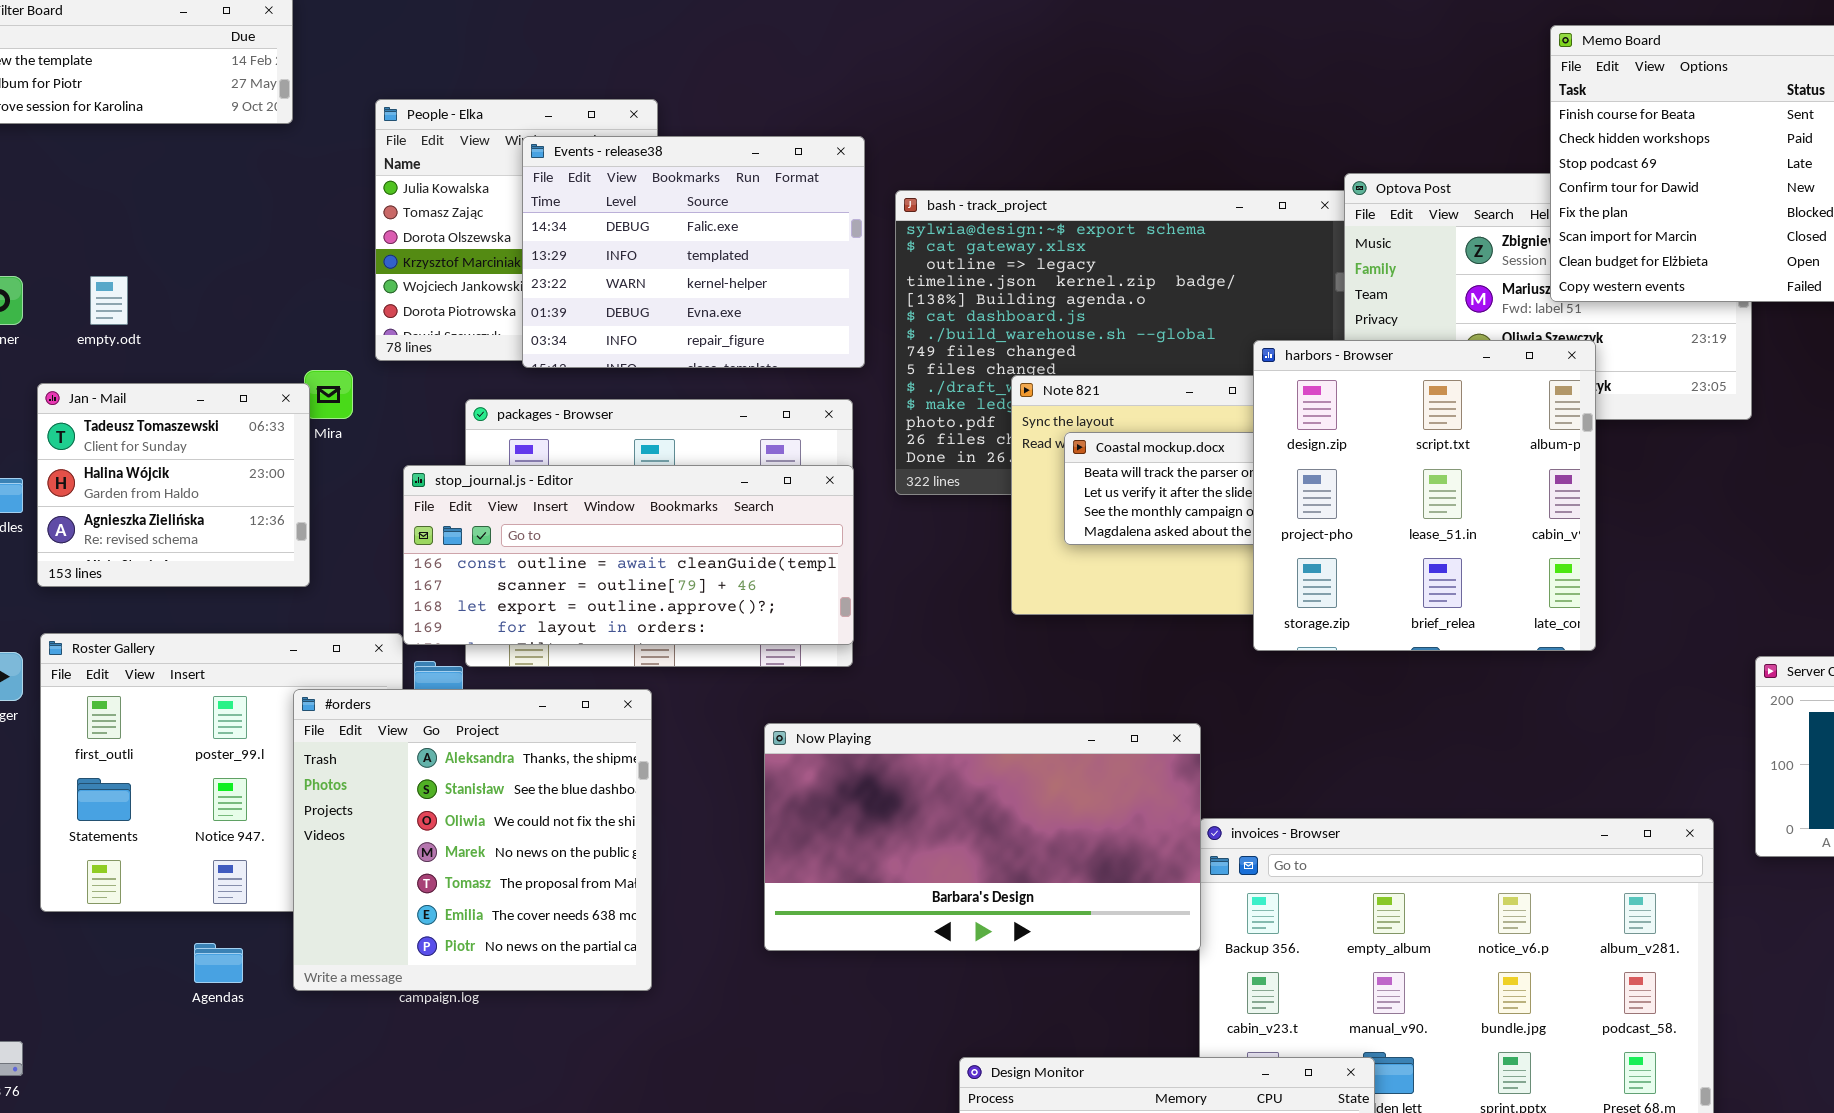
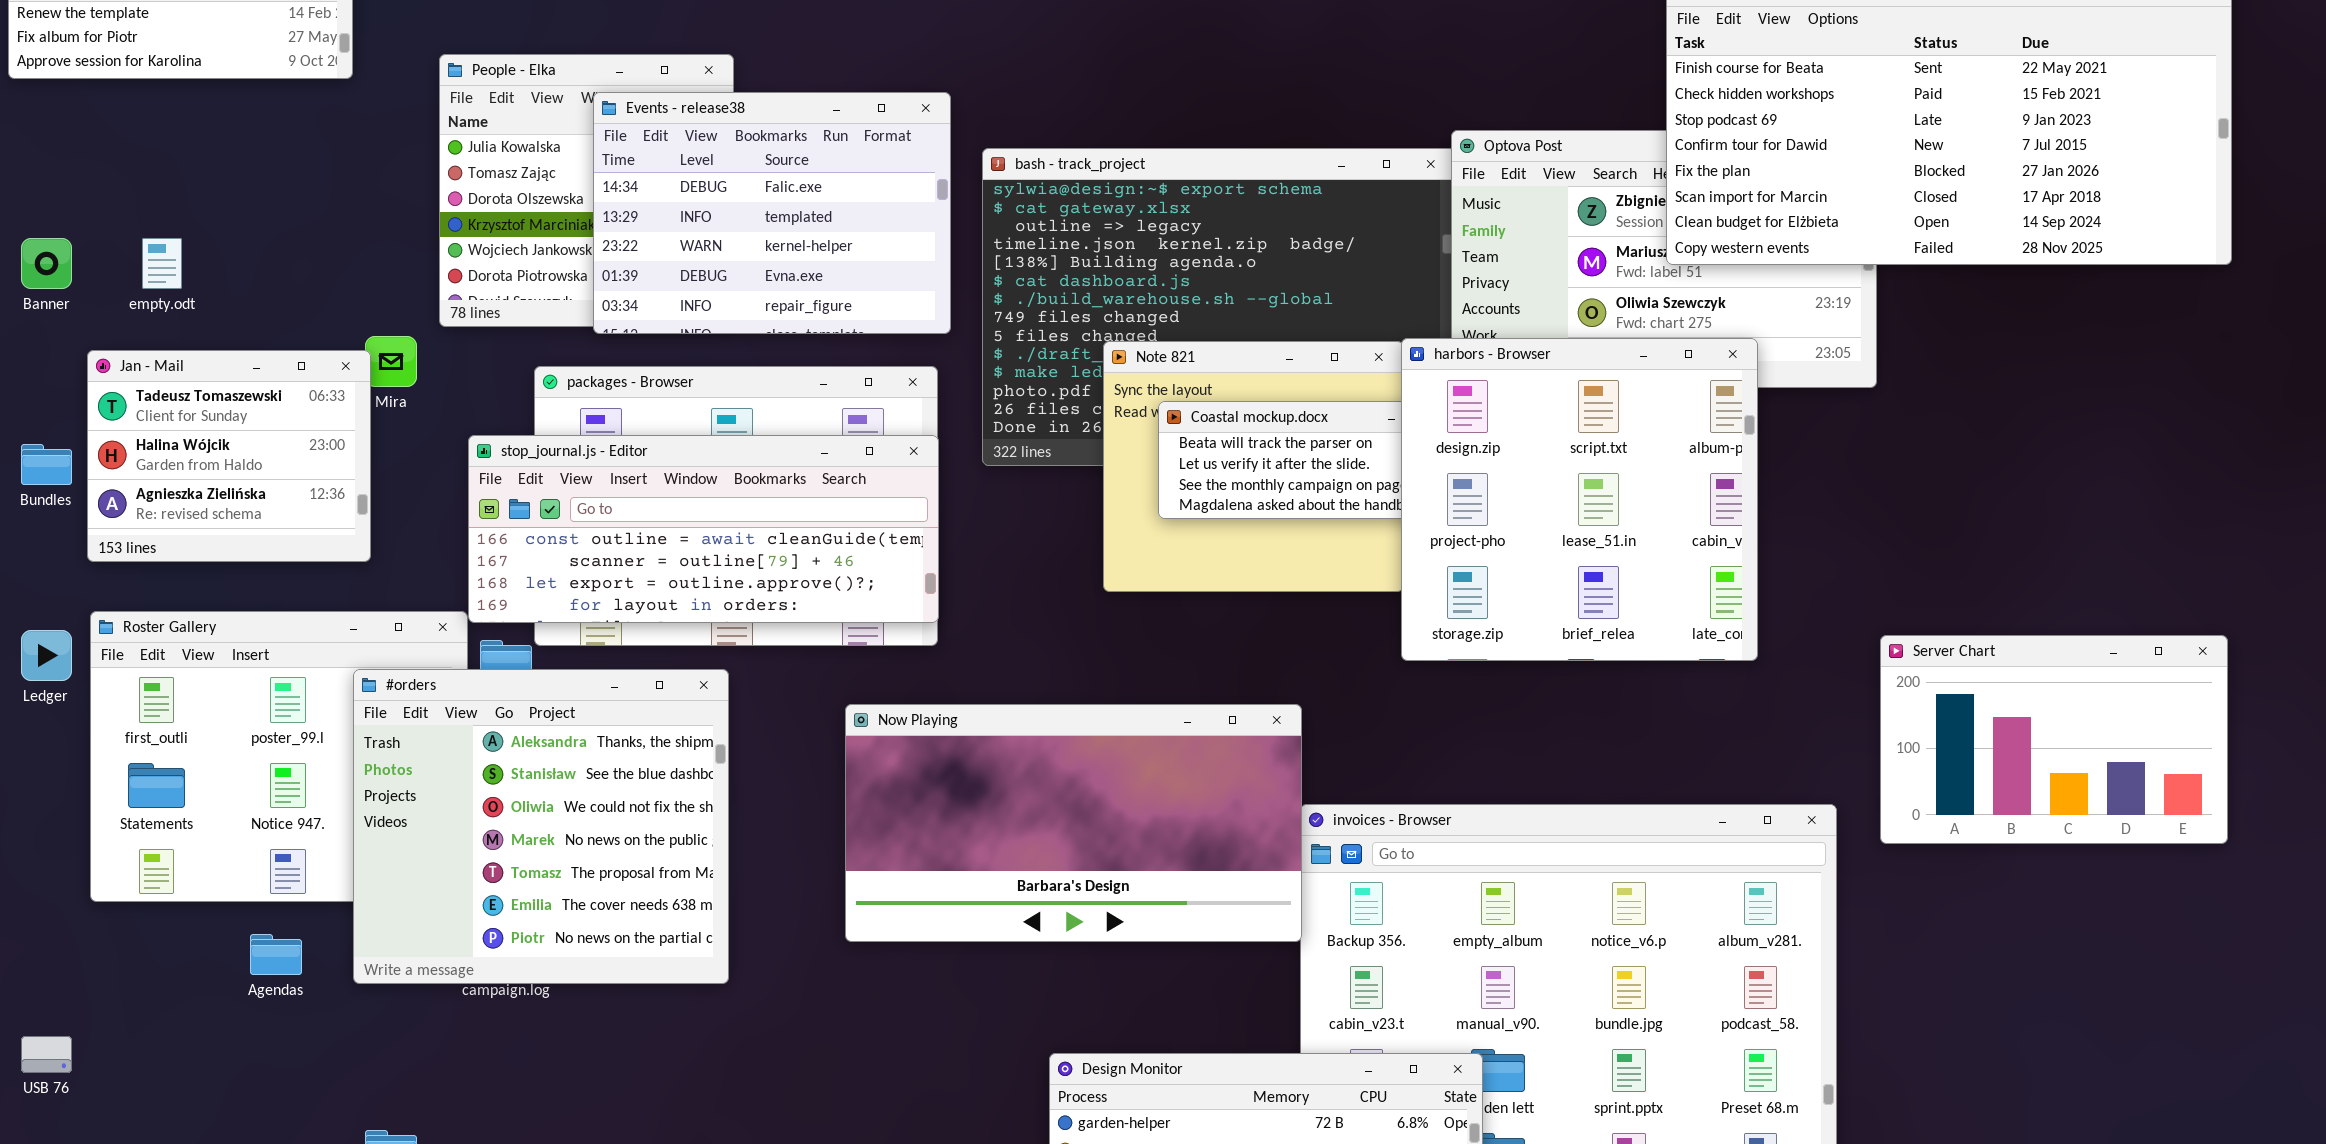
harbors - Browser: [1253,340,1596,651] -> [1401,338,1758,661], moved

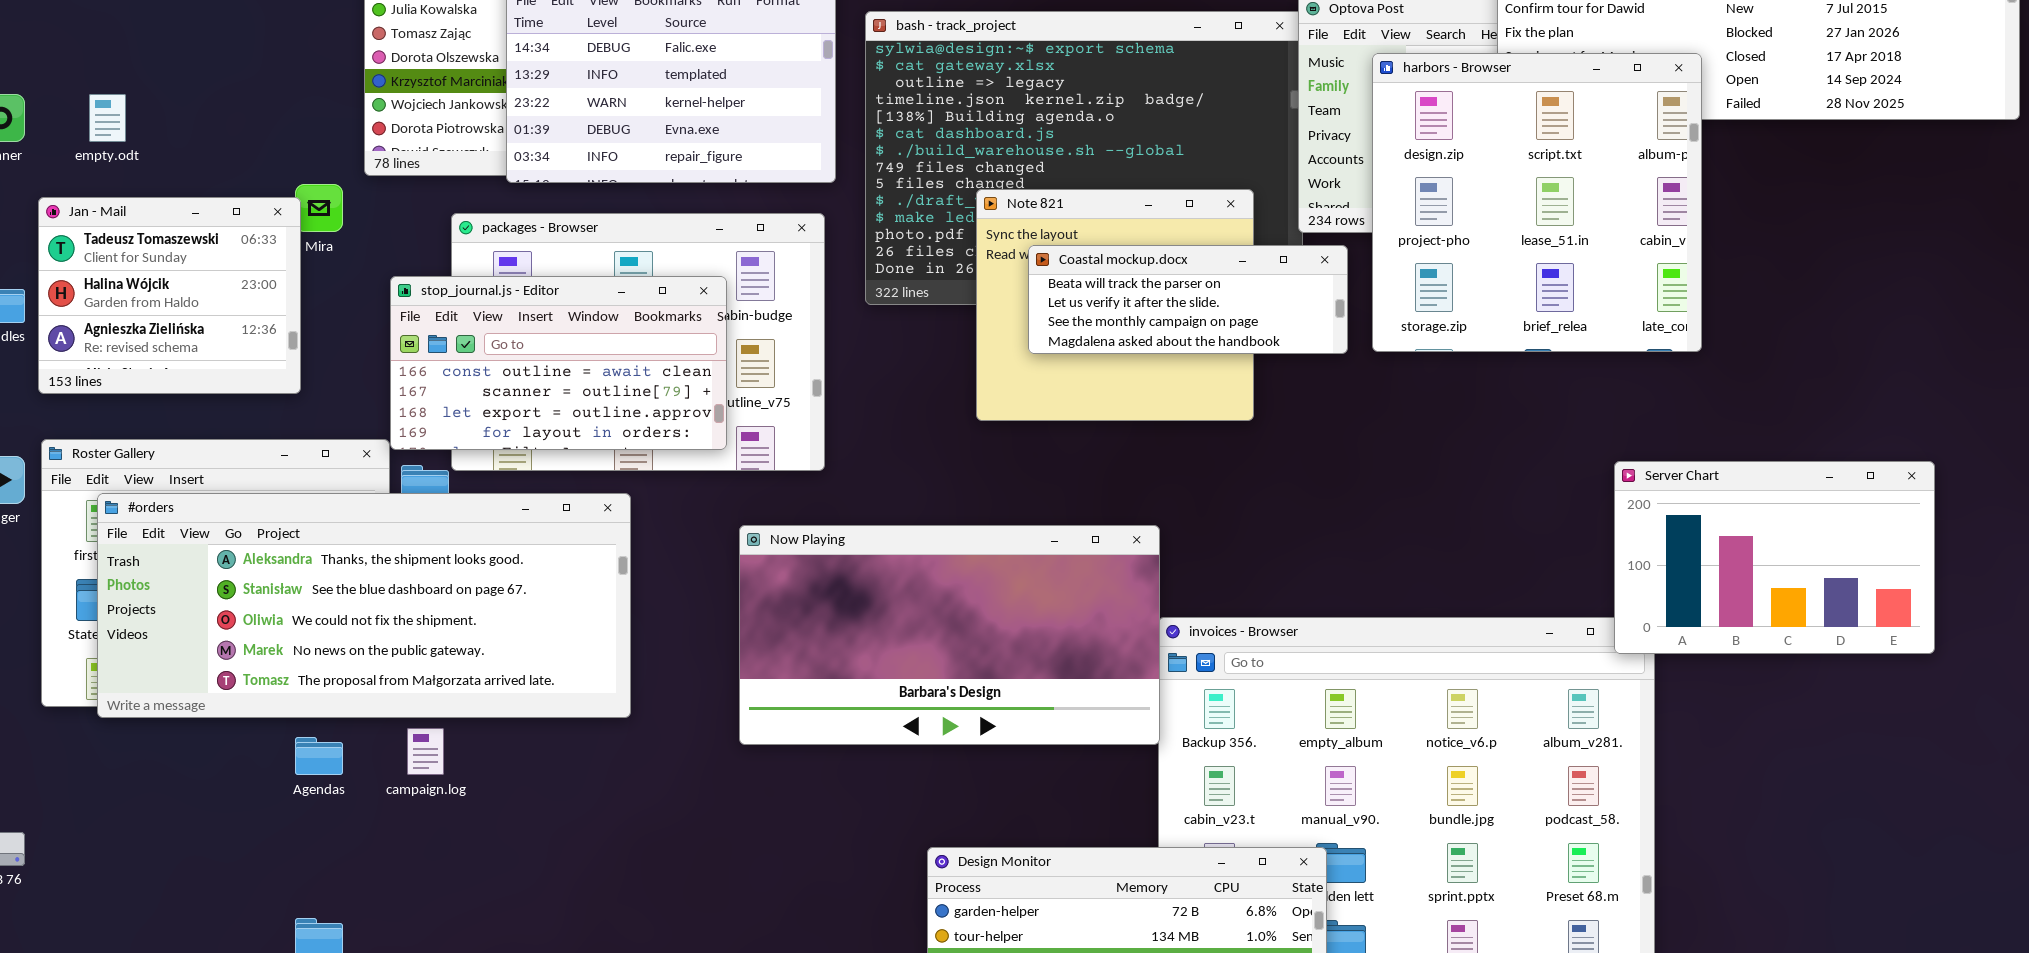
harbors - Browser: [1401,338,1758,661] -> [1372,53,1702,352], moved
stop_journal.js - Editor: [468,435,939,623] -> [390,276,727,450], resized
Server Chart: [1880,635,2228,844] -> [1614,461,1935,654], moved
#orders: [353,669,729,984] -> [97,493,631,718], resized
Agendas: [250,934,302,975] -> [295,737,343,775], moved

